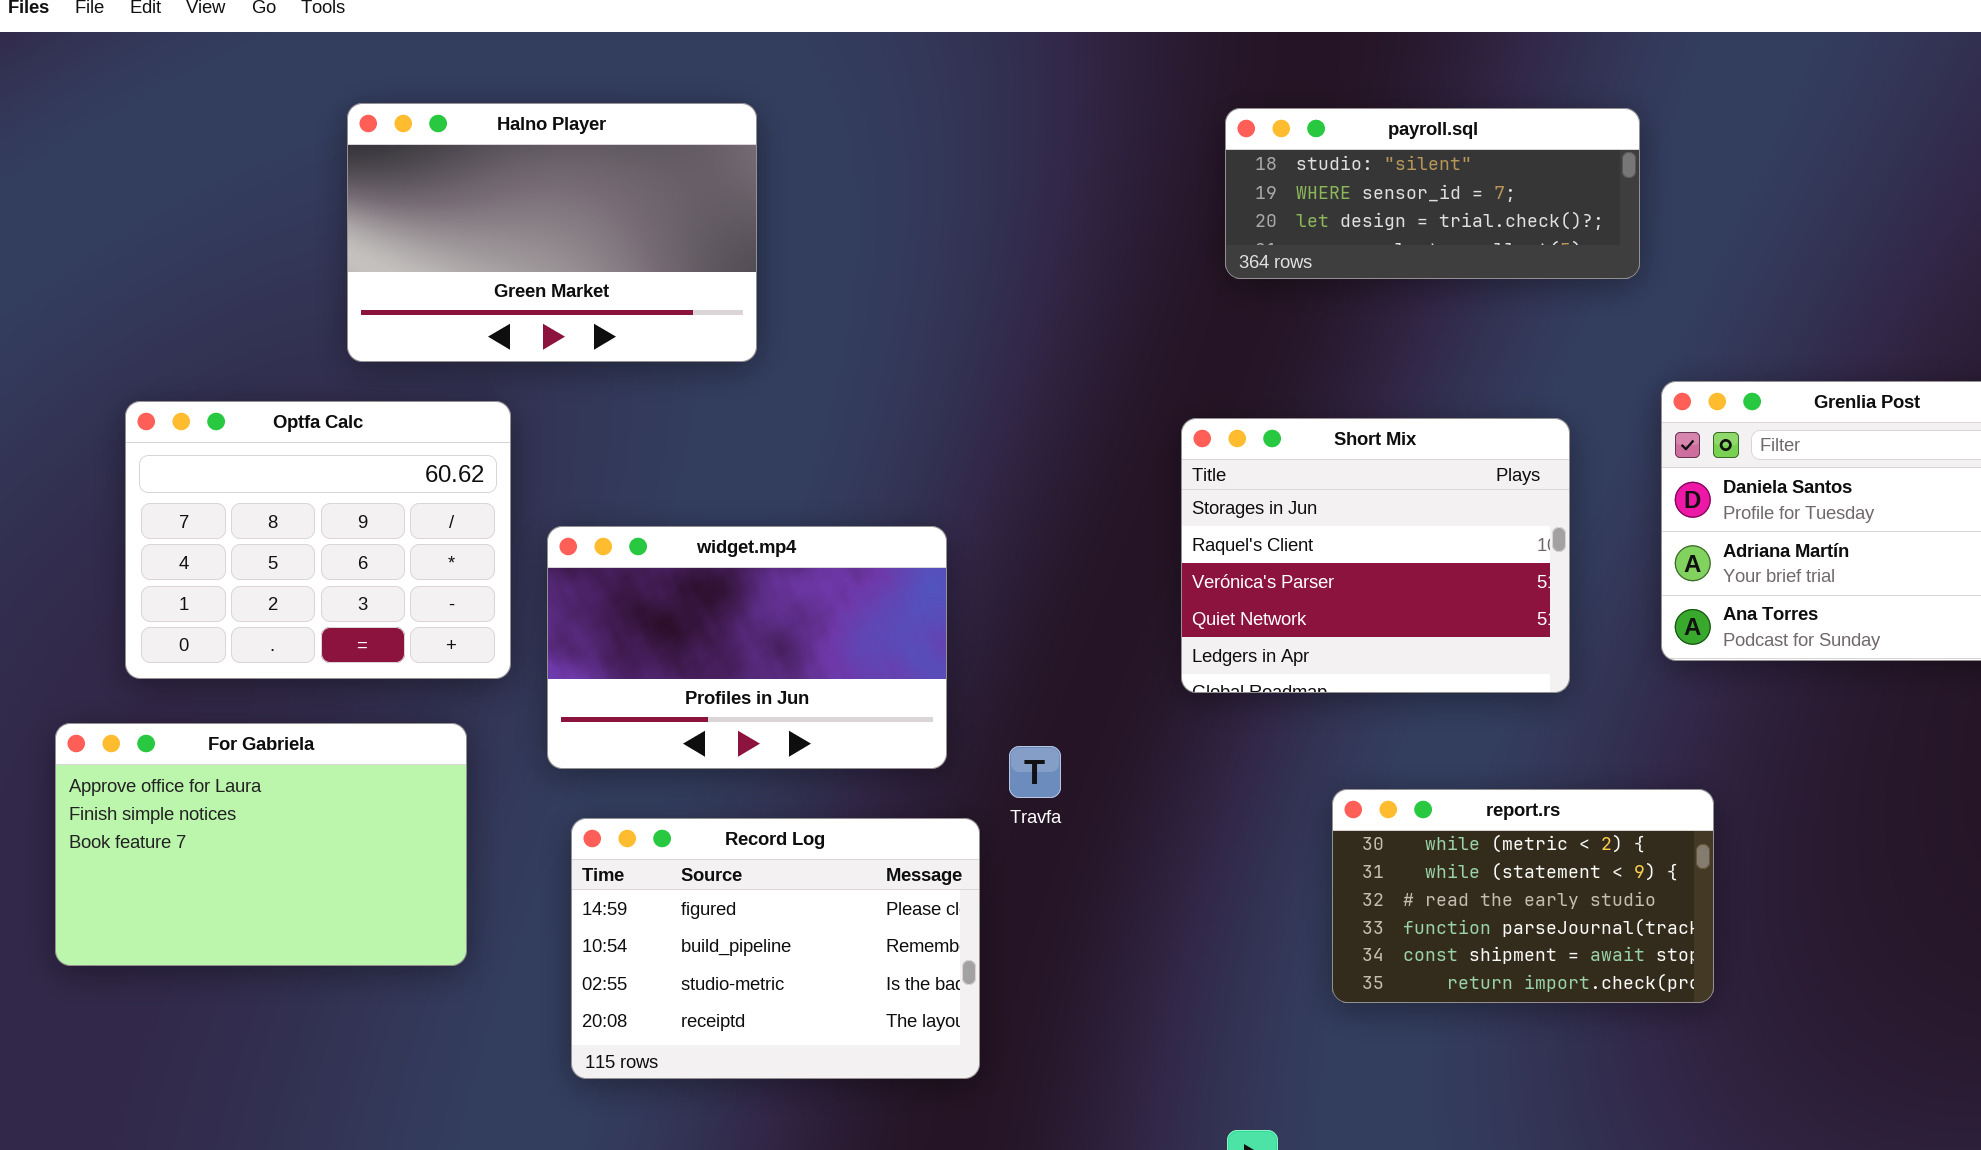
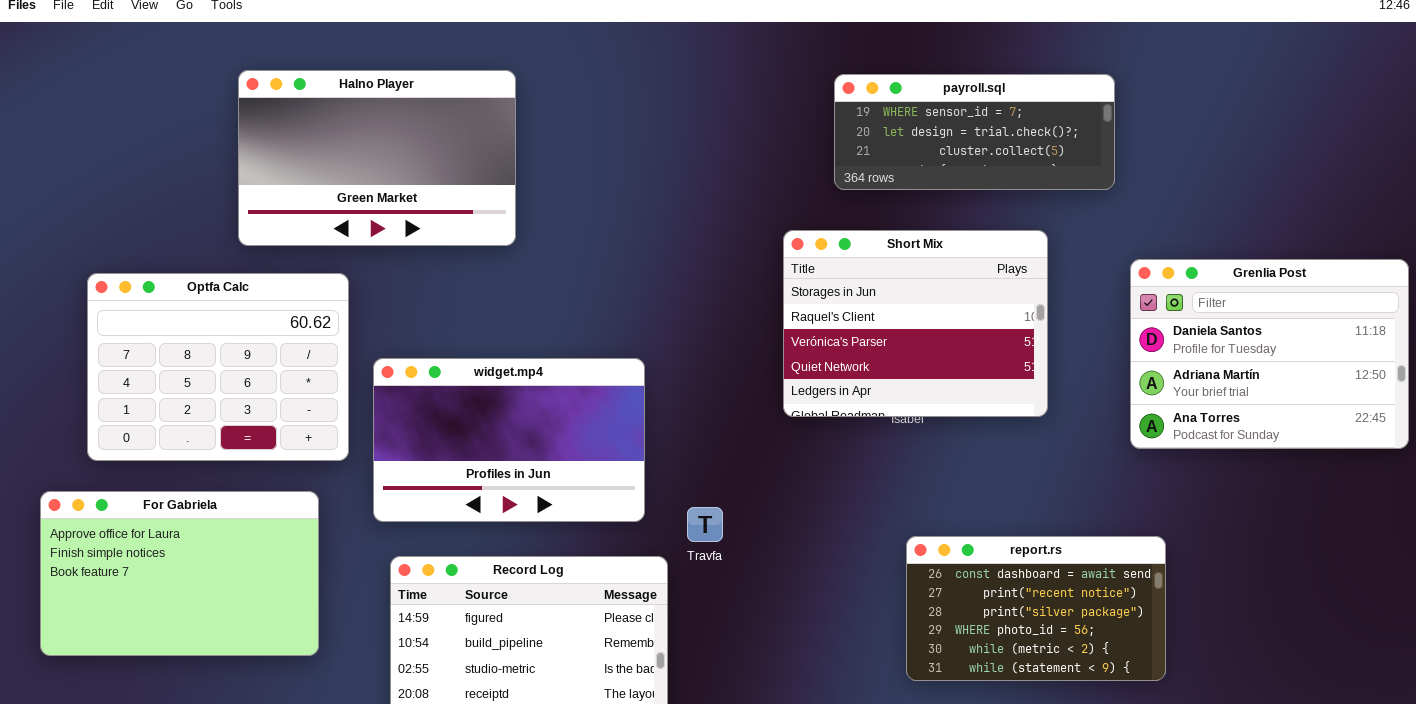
payroll.sql: [1225,108,1640,279] -> [834,74,1115,190], scrolled down 1 row
Short Mix: [1181,418,1570,693] -> [783,230,1048,417], moved
report.rs: [1332,789,1714,1003] -> [906,536,1166,681], scrolled up 4 rows

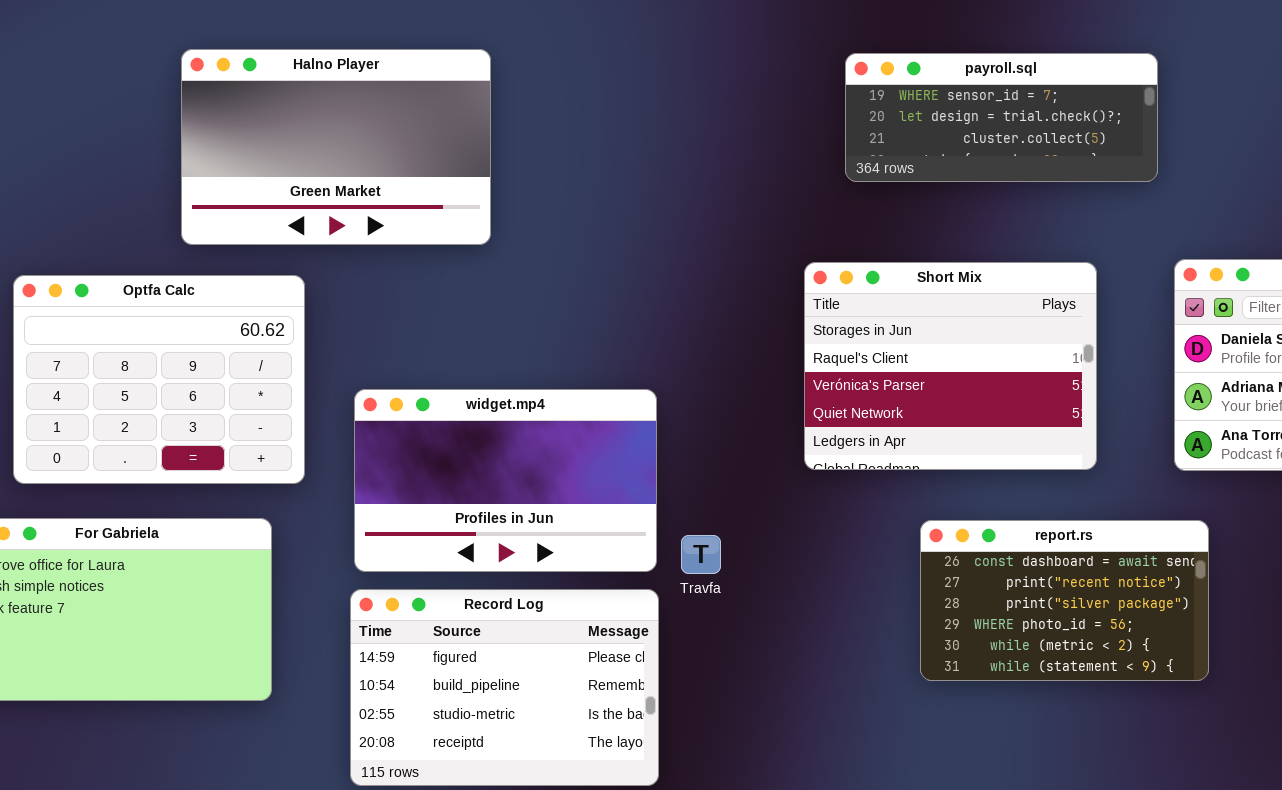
Short Mix: [783,230,1048,417] -> [804,262,1097,470], moved
widget.mp4: [373,358,645,522] -> [354,389,657,572], moved
report.rs: [906,536,1166,681] -> [920,520,1209,681], moved

